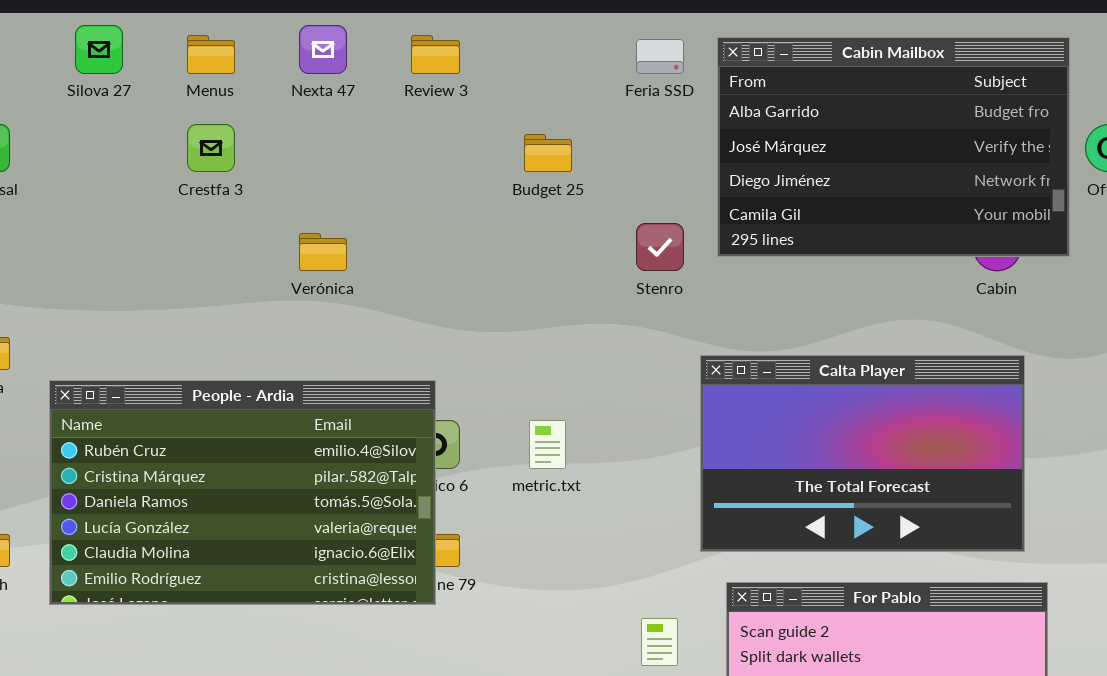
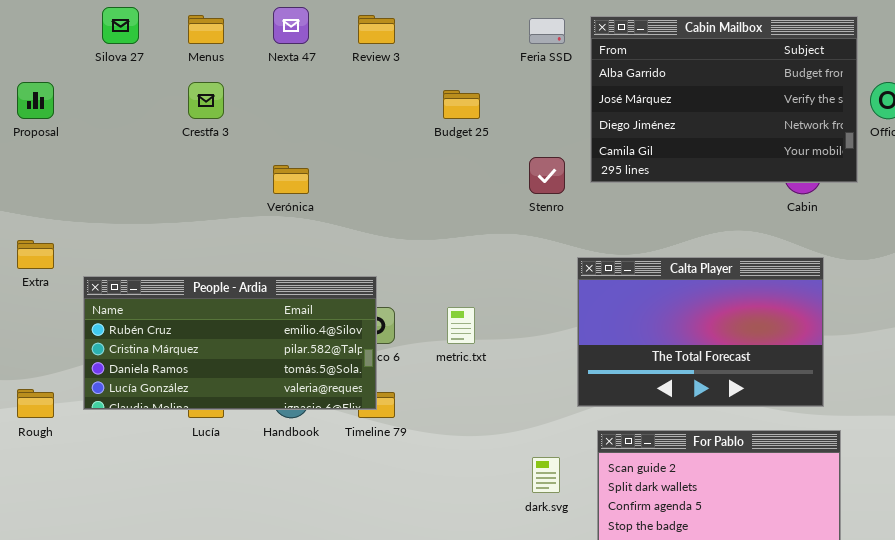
People - Ardia: [49,380,436,605] -> [83,276,377,410], resized

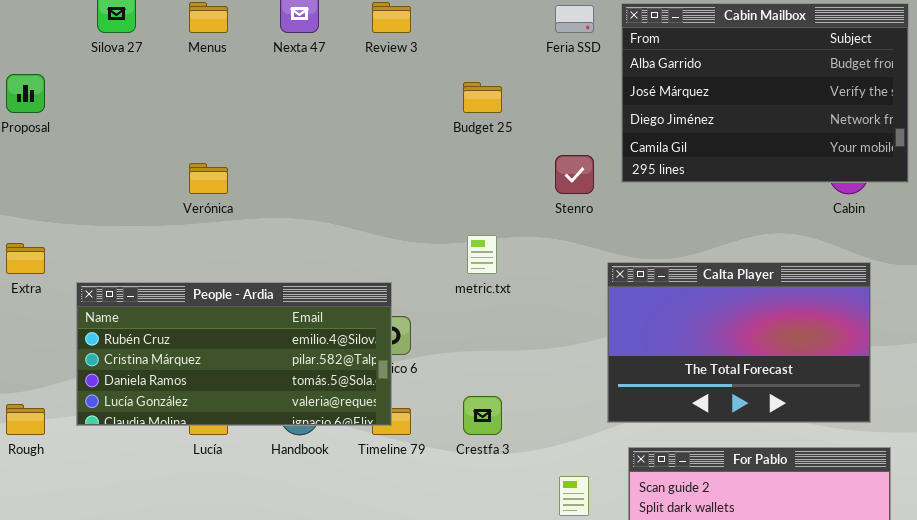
Crestfa 3: [188,82,224,119] -> [463,396,502,435], moved
Verónica: [273,165,309,194] -> [189,163,228,194], moved
metric.txt: [447,307,475,344] -> [467,235,497,274], moved

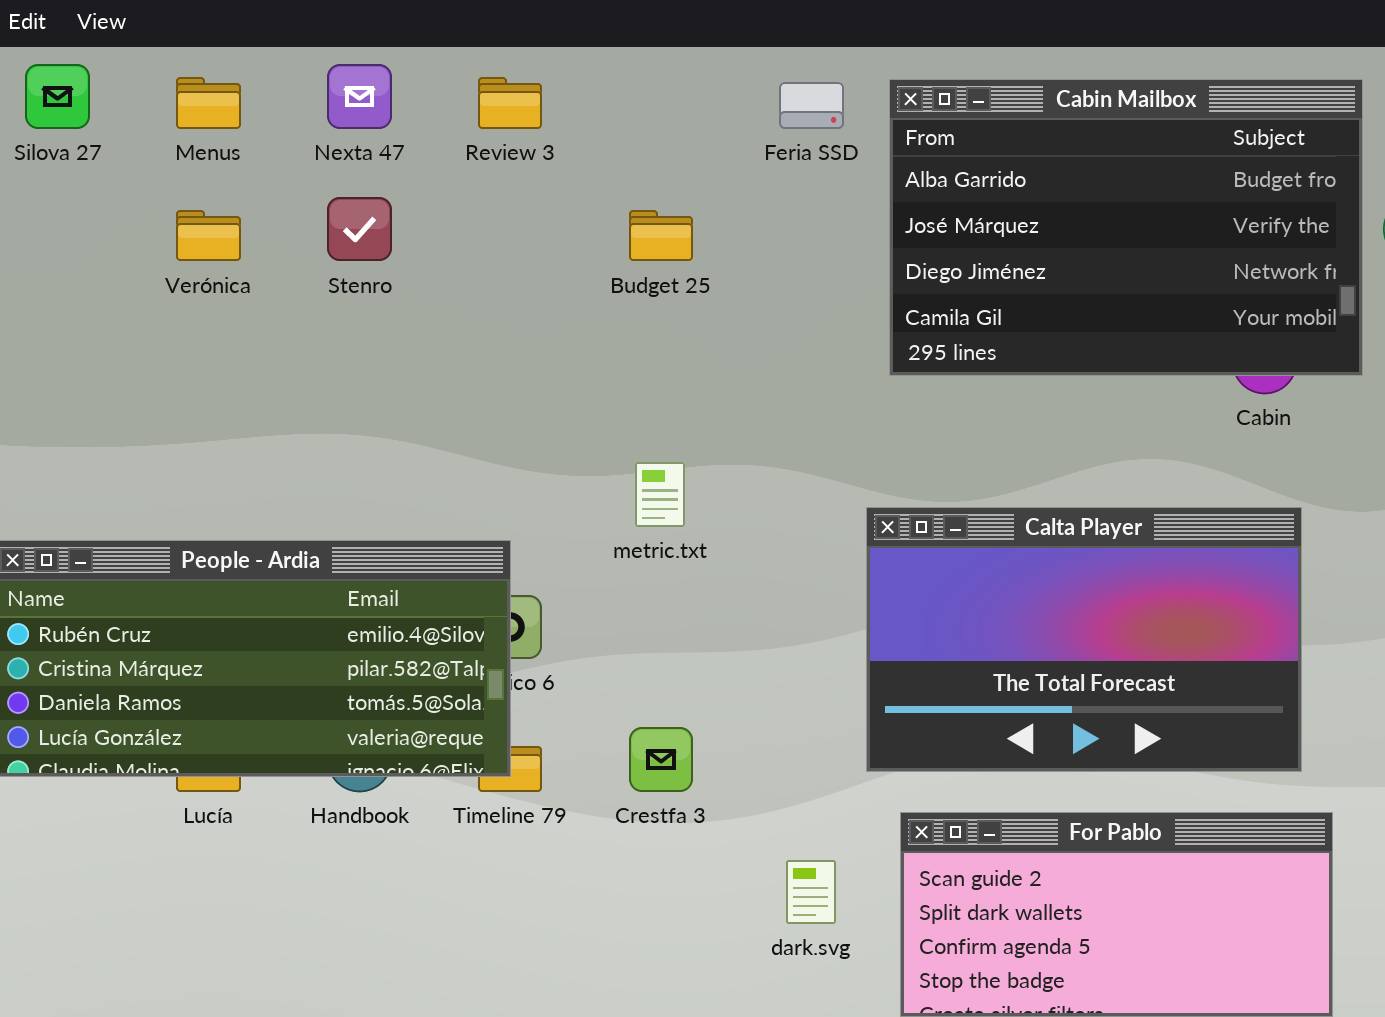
Stenro: [555,155,594,194] -> [327,197,392,261], moved
Verónica: [189,163,228,194] -> [176,210,241,261], moved

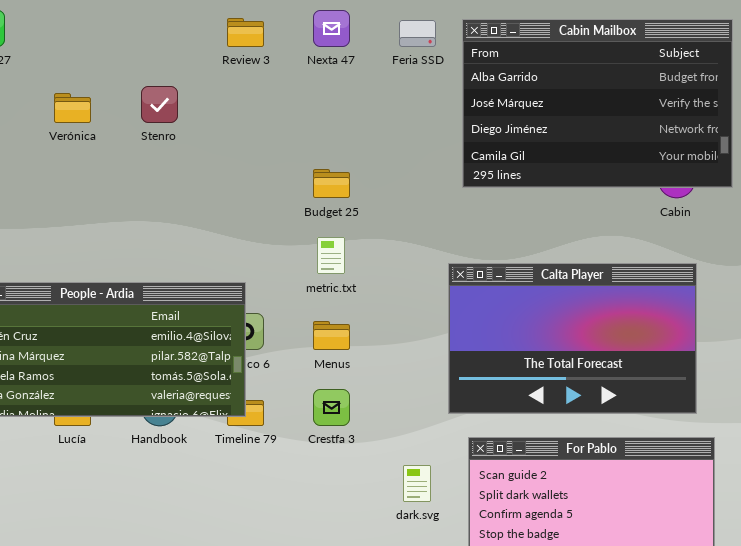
Nexta 47: [327,64,392,129] -> [313,10,350,47], moved
Menus: [176,77,241,129] -> [313,321,350,350], moved
Budget 25: [629,210,693,261] -> [313,169,350,198], moved

